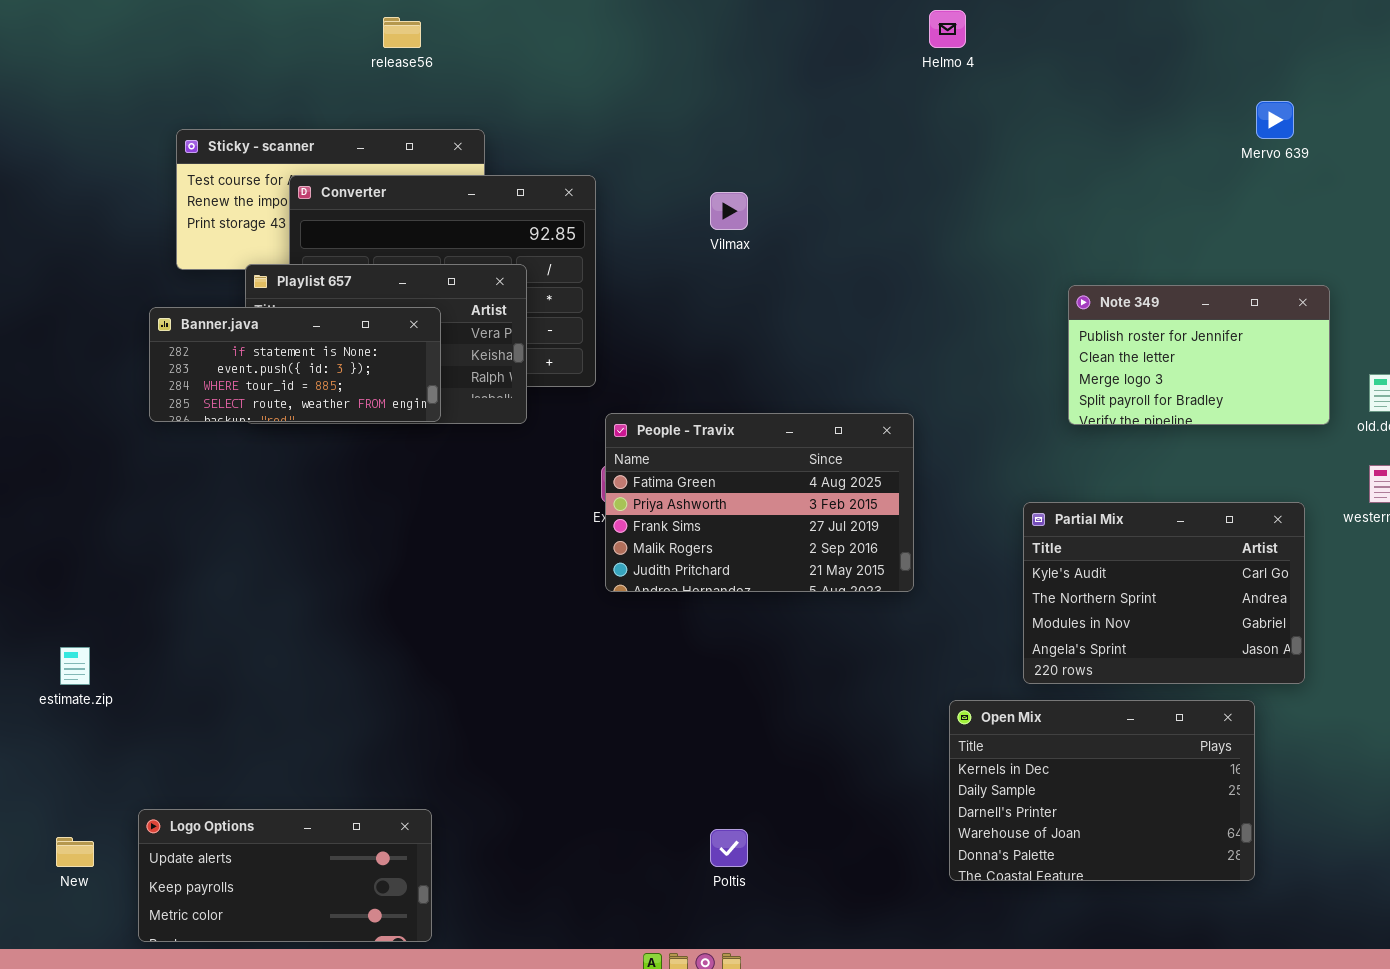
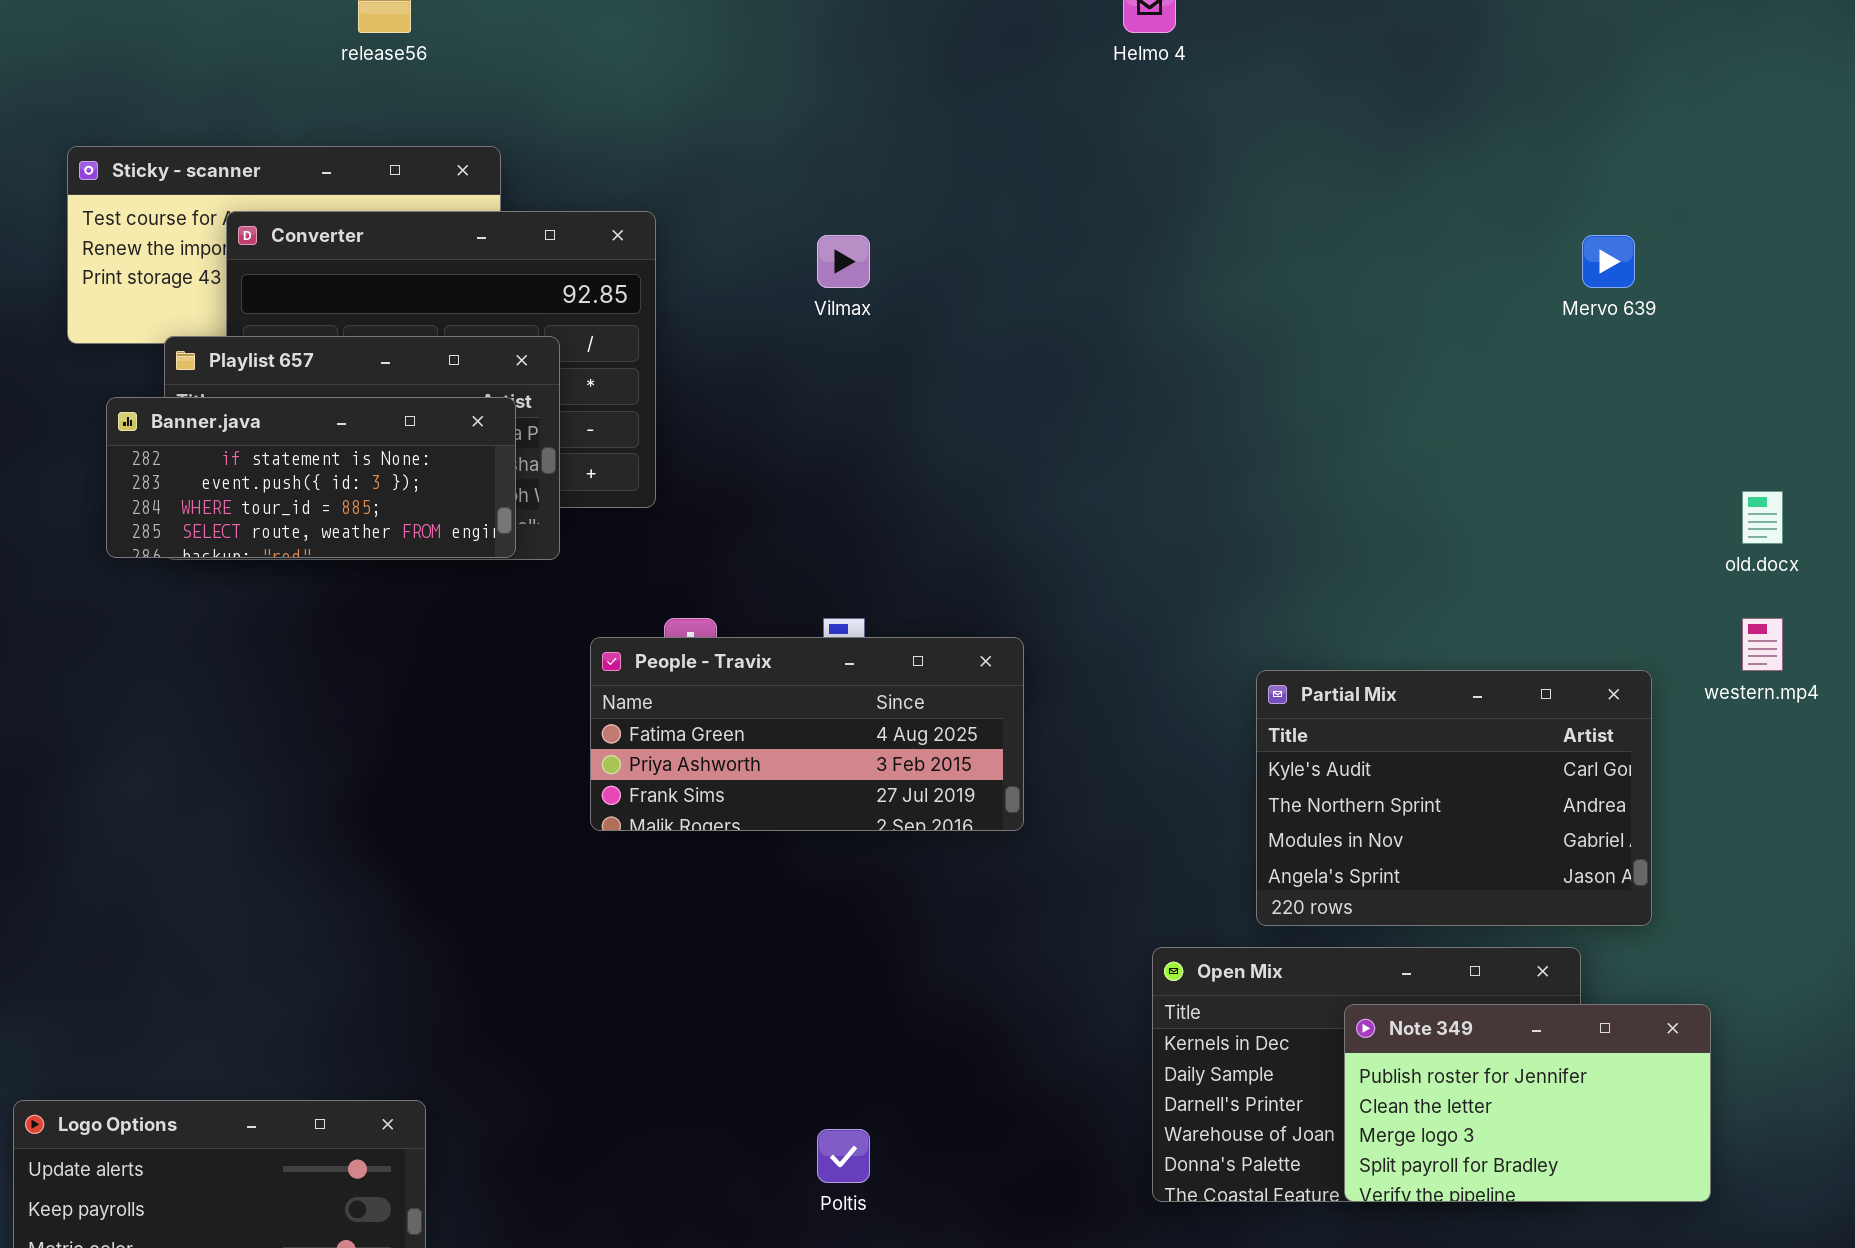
Mervo 639: [1256,101,1294,139] -> [1582,235,1635,288], moved
Note 349: [1068,285,1330,425] -> [1344,1004,1711,1202], moved
Banner.java: [149,307,441,422] -> [106,397,516,558], moved
People - Travix: [605,413,914,592] -> [590,637,1024,831], moved, resized

